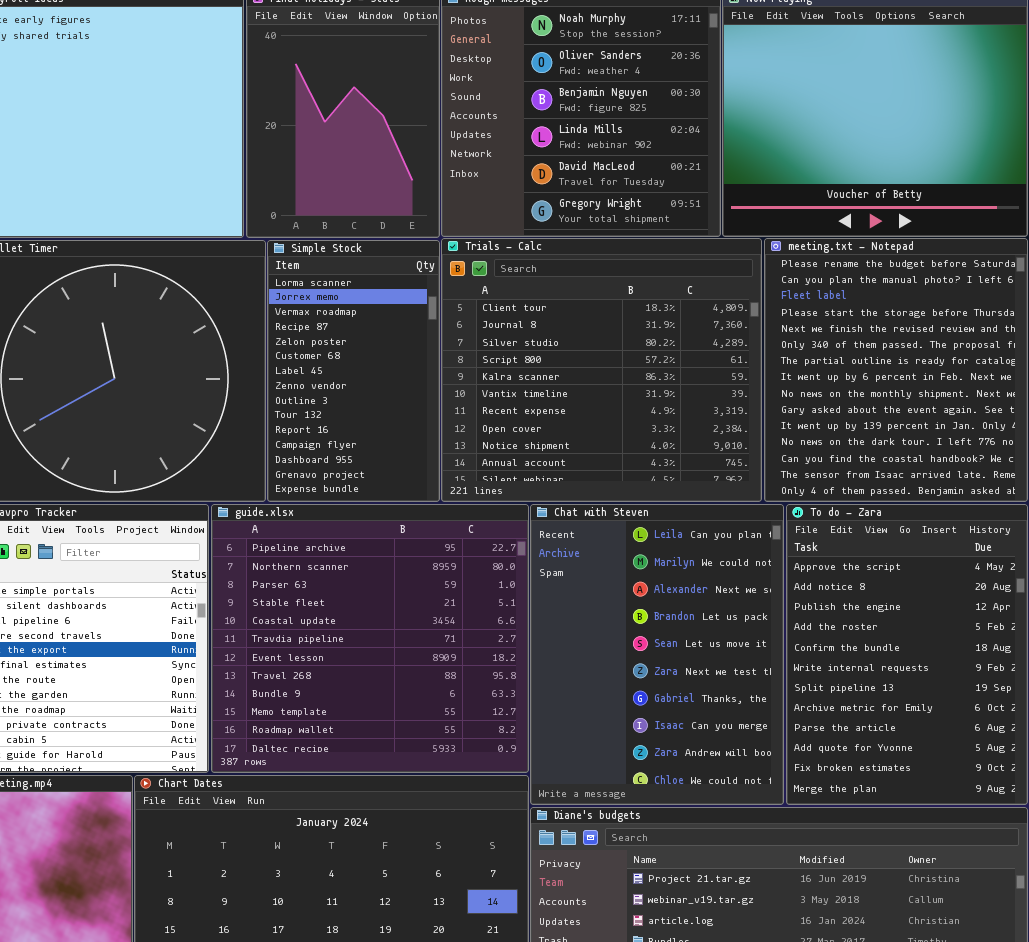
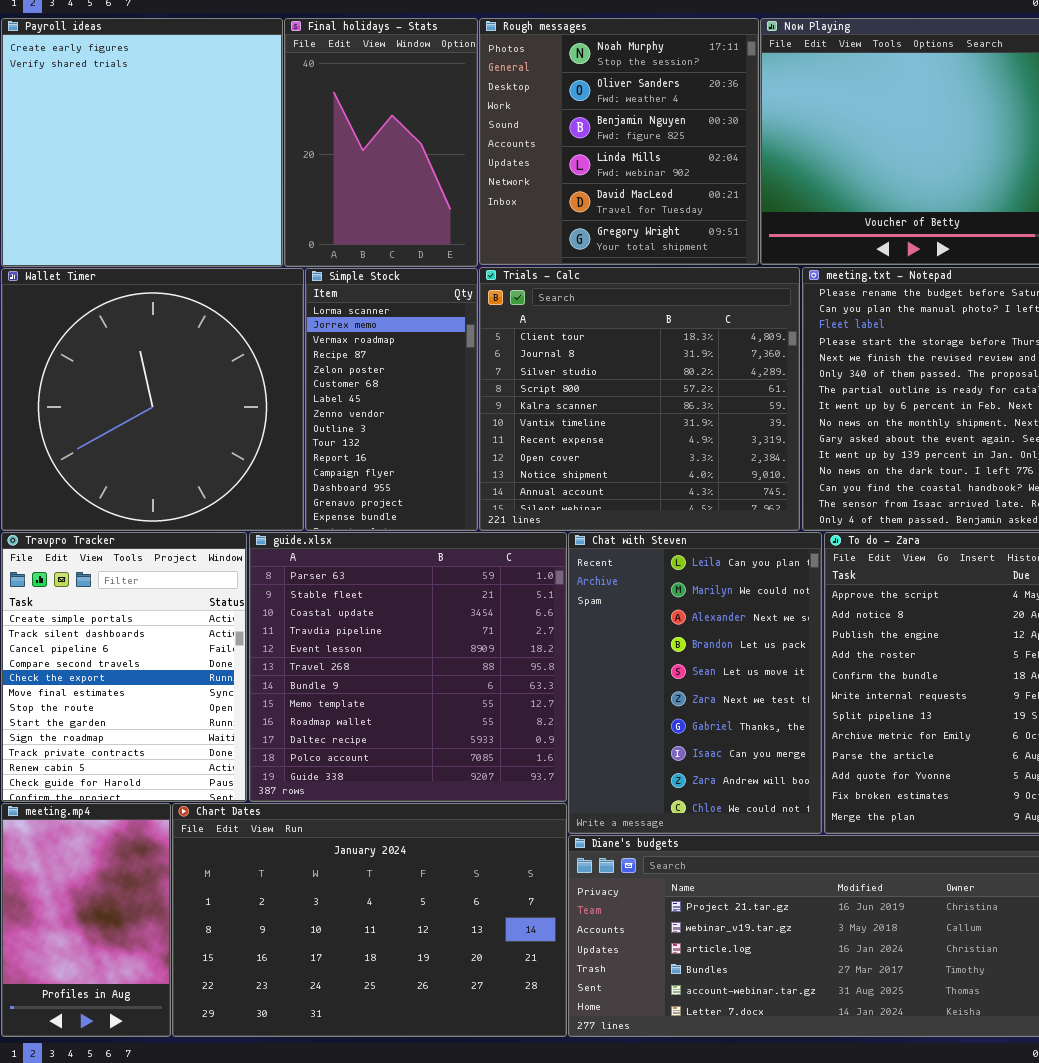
guide.xlsx: [211,504,529,773] -> [249,532,567,802], scrolled down 2 rows

